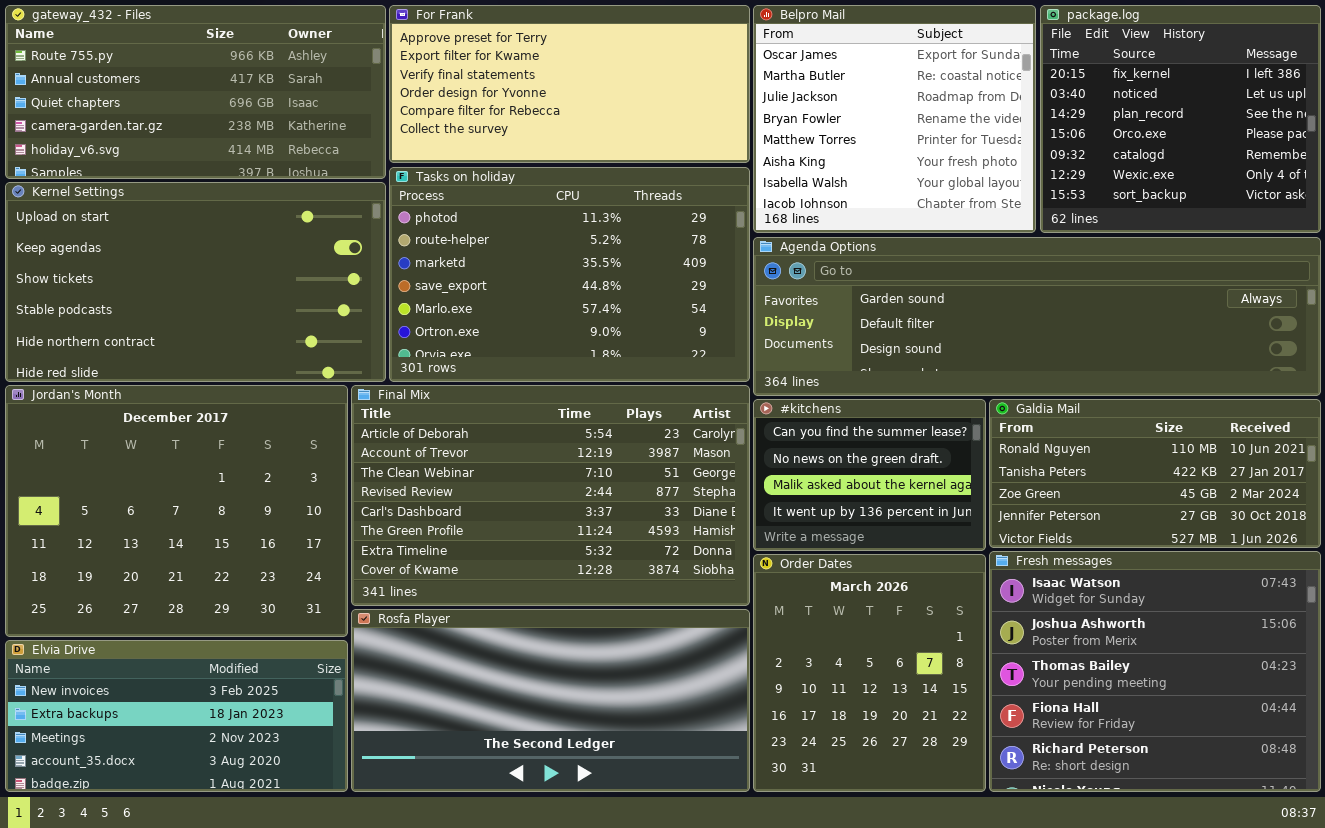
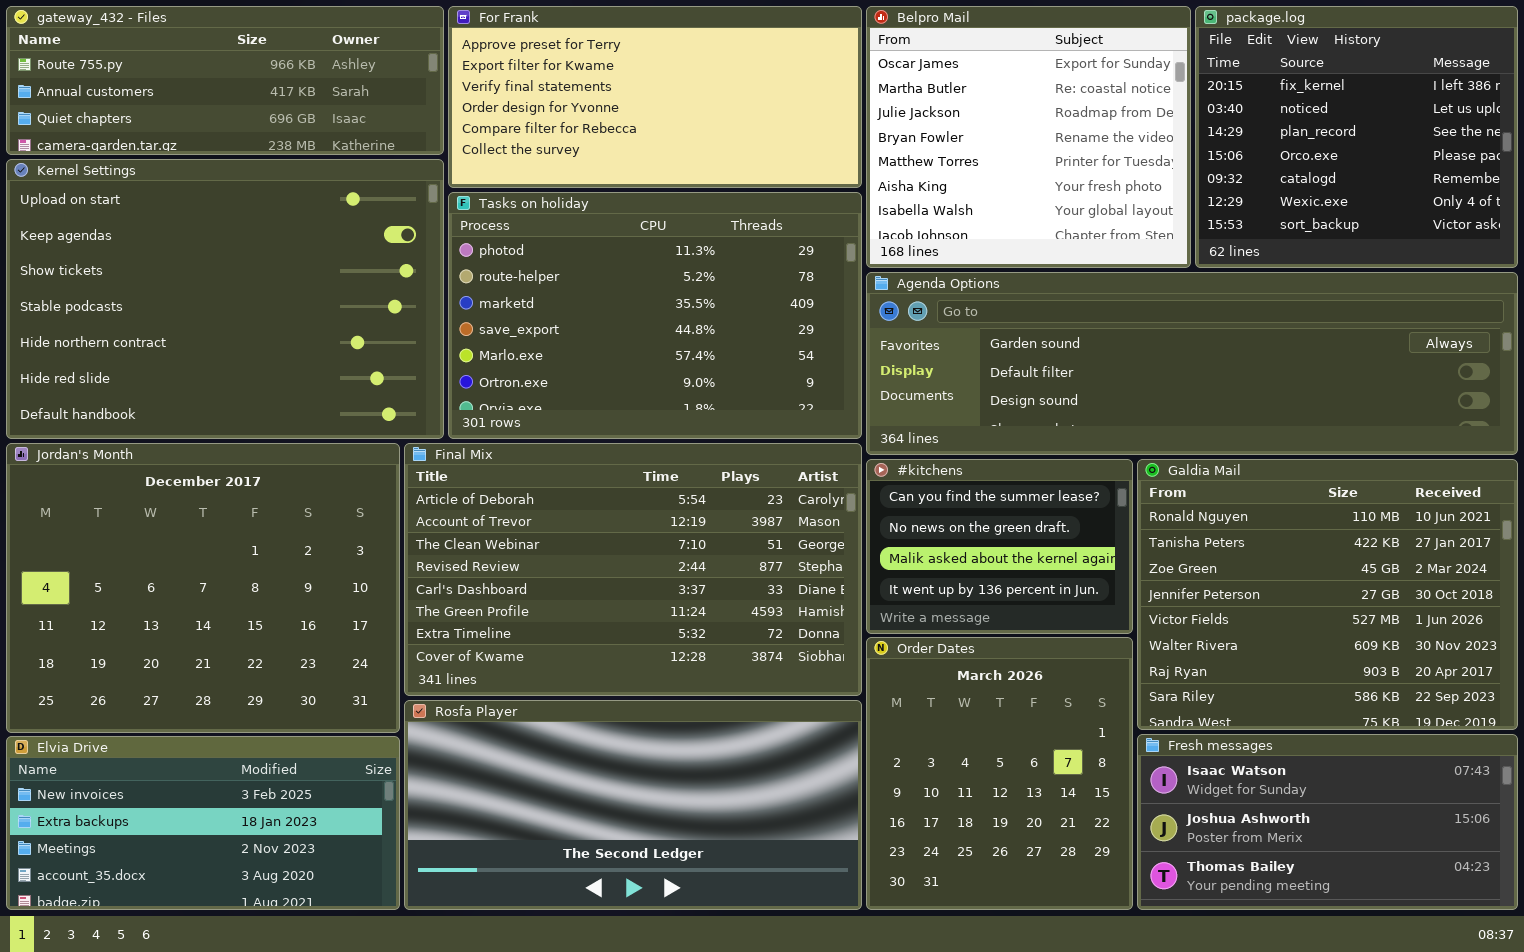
gateway_432 - Files: [5,5,386,179] -> [6,6,444,155], resized
Kernel Settings: [5,182,386,382] -> [6,159,444,439], resized
Galdia Mail: [989,399,1321,548] -> [1137,459,1518,730], resized
Fresh messages: [989,551,1321,792] -> [1137,734,1518,910], resized

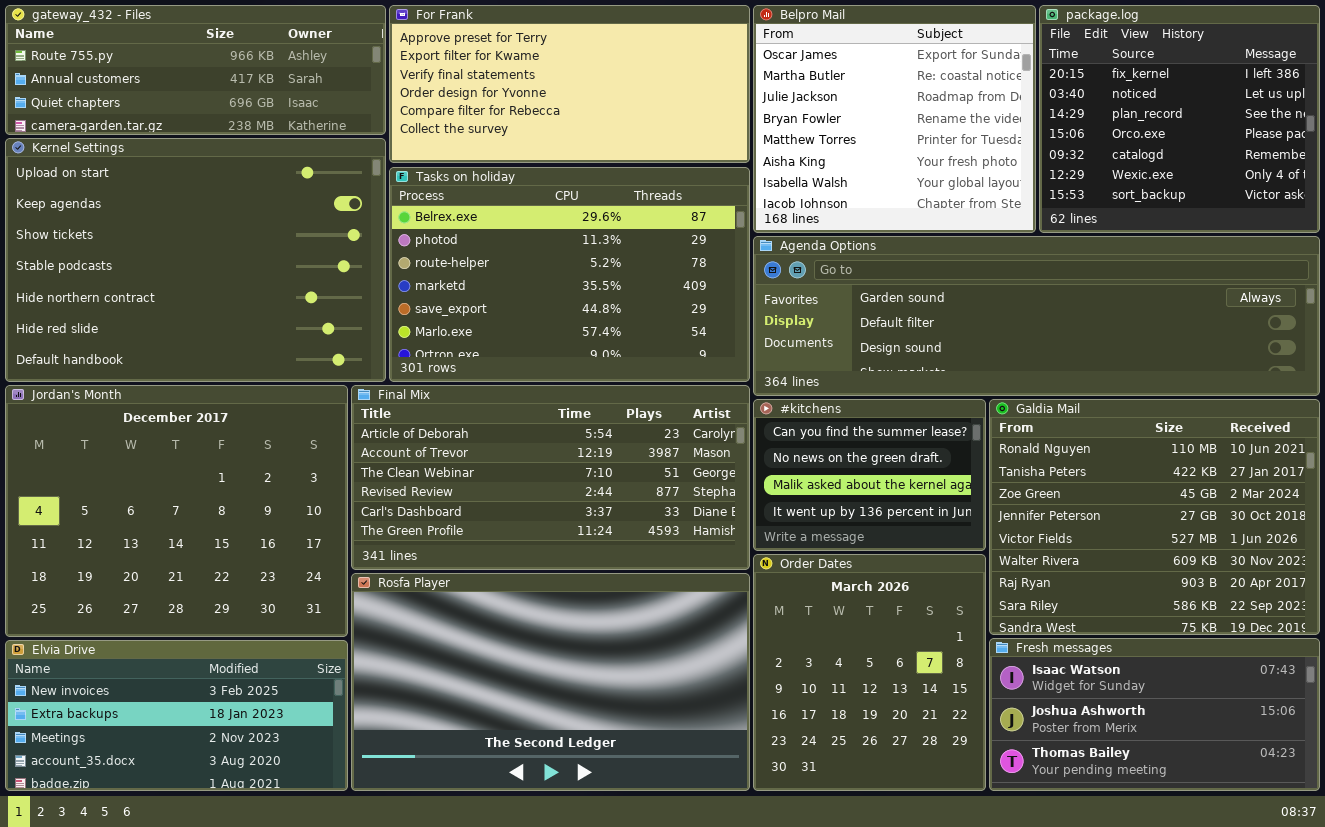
Tasks on holiday: [448,192,862,439] -> [389,167,750,382], scrolled up 1 row
Final Mix: [404,443,862,696] -> [351,385,750,570], resized
Rosfa Player: [404,700,862,910] -> [351,573,750,791], resized

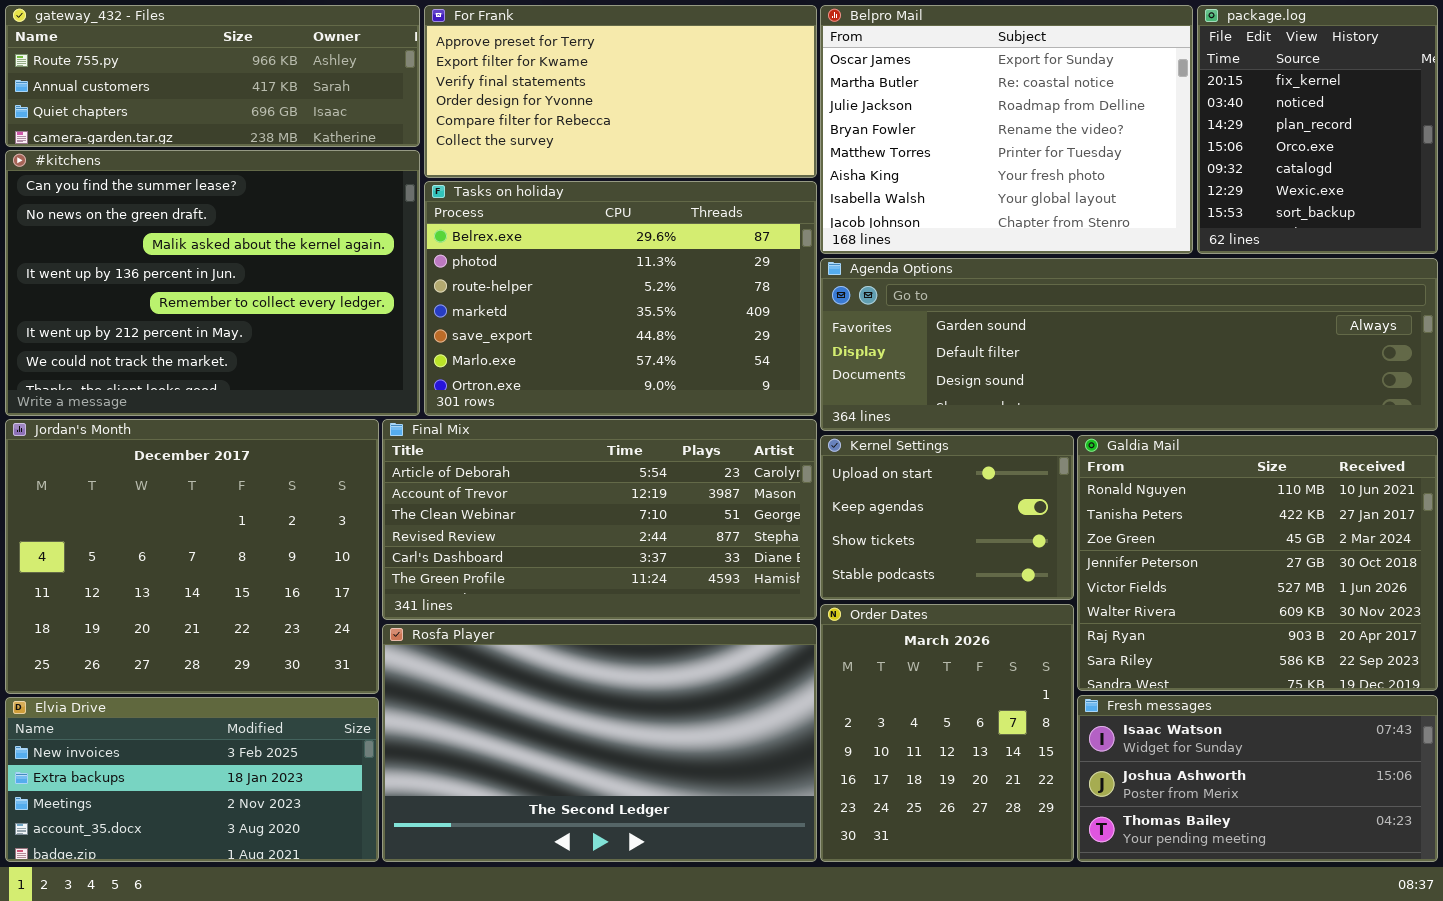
Belpro Mail: [753,5,1036,233] -> [820,5,1193,254], resized
package.log: [1039,5,1320,233] -> [1197,5,1438,254], resized
Kernel Settings: [5,138,386,382] -> [820,435,1074,600], moved, resized
#kitchens: [753,399,986,551] -> [5,150,420,416], moved, resized

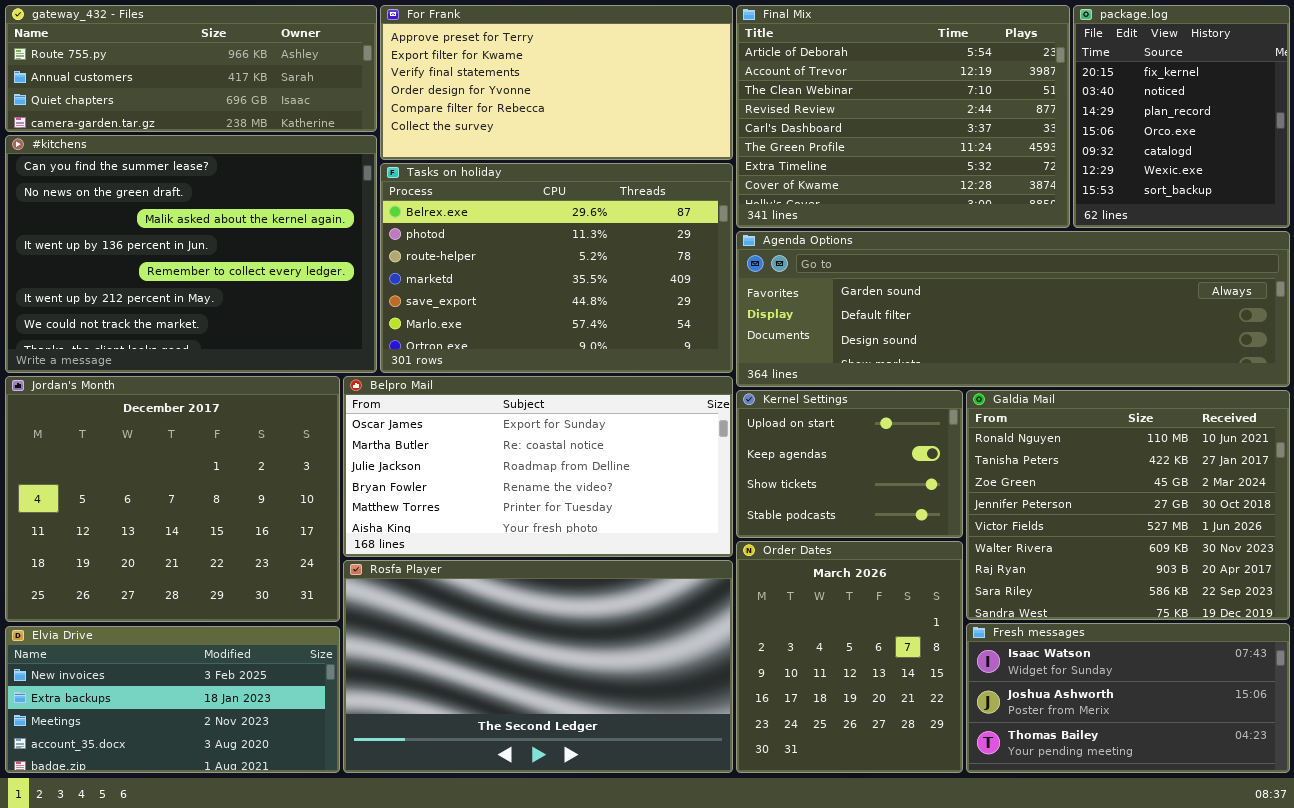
Belpro Mail: [820,5,1193,254] -> [343,376,733,557], moved, resized
Final Mix: [382,419,817,620] -> [736,5,1070,228], moved, resized

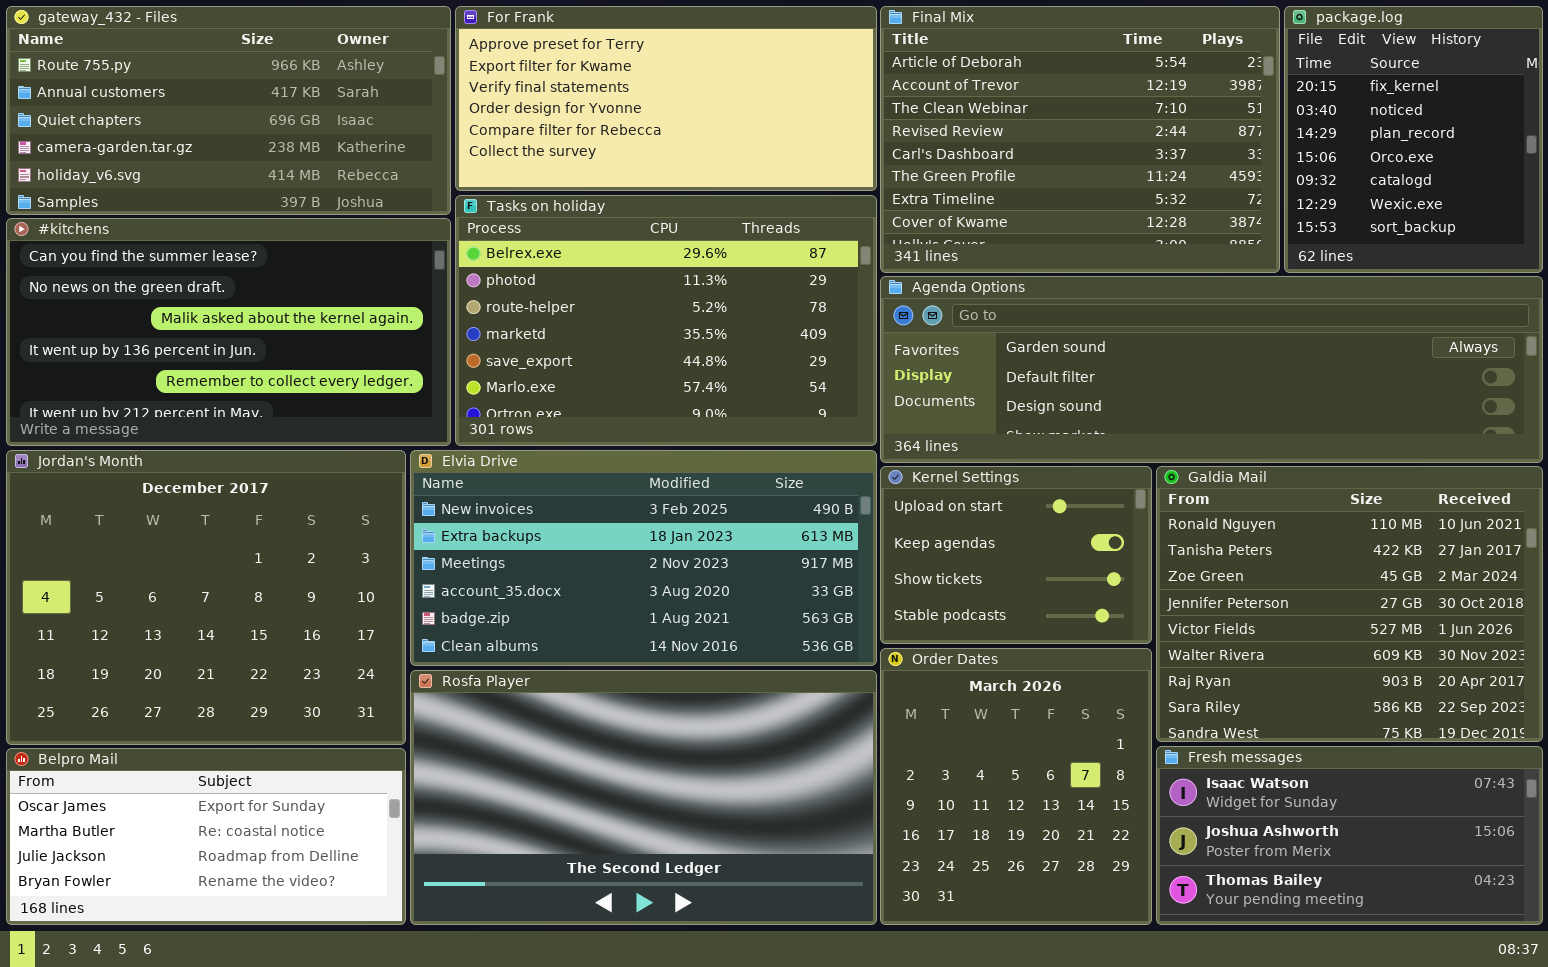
gateway_432 - Files: [5,5,377,132] -> [6,6,451,215], resized
#kitchens: [5,135,377,373] -> [6,218,451,446], resized
Belpro Mail: [343,376,733,557] -> [6,748,406,925], moved, resized
Elvia Drive: [5,626,340,773] -> [410,450,877,666], moved, resized

